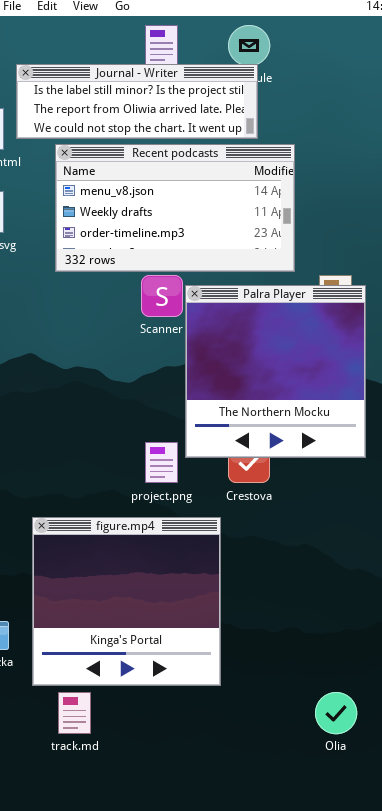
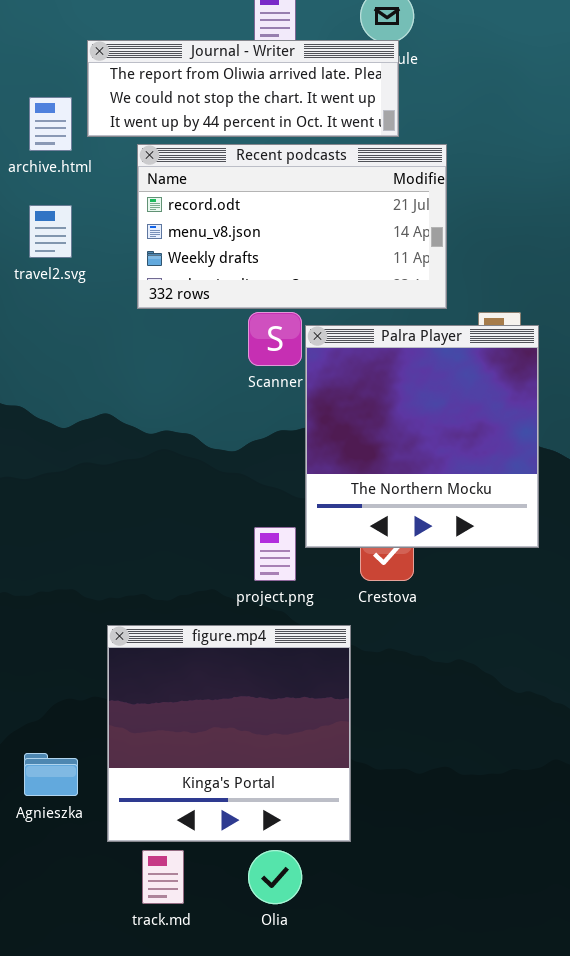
Journal - Writer: [16,64,258,139] -> [87,40,399,137], scrolled down 1 row
Recent podcasts: [55,144,295,272] -> [137,144,447,309], scrolled up 1 row
Olia: [315,692,357,734] -> [248,850,302,904], moved

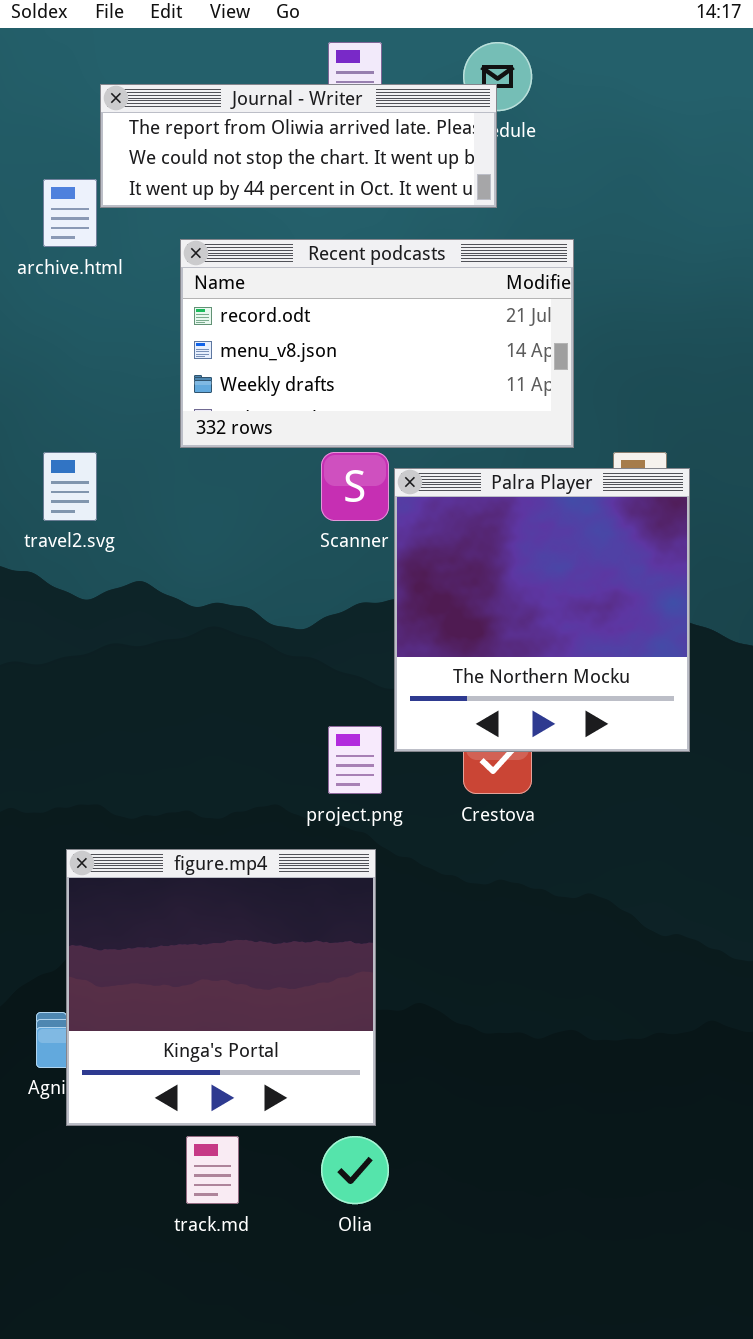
Journal - Writer: [87,40,399,137] -> [100,84,497,208], moved
travel2.svg: [29,205,72,258] -> [43,452,97,521], moved
figure.mp4: [107,625,351,842] -> [66,849,376,1126], moved

